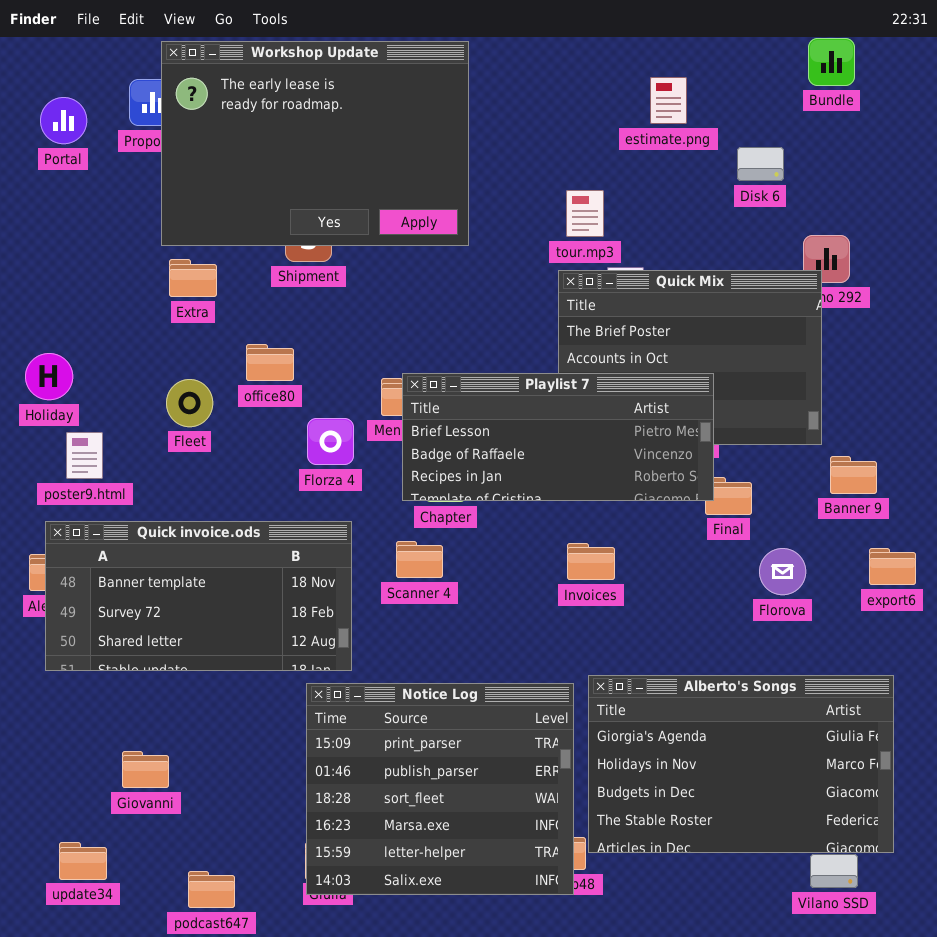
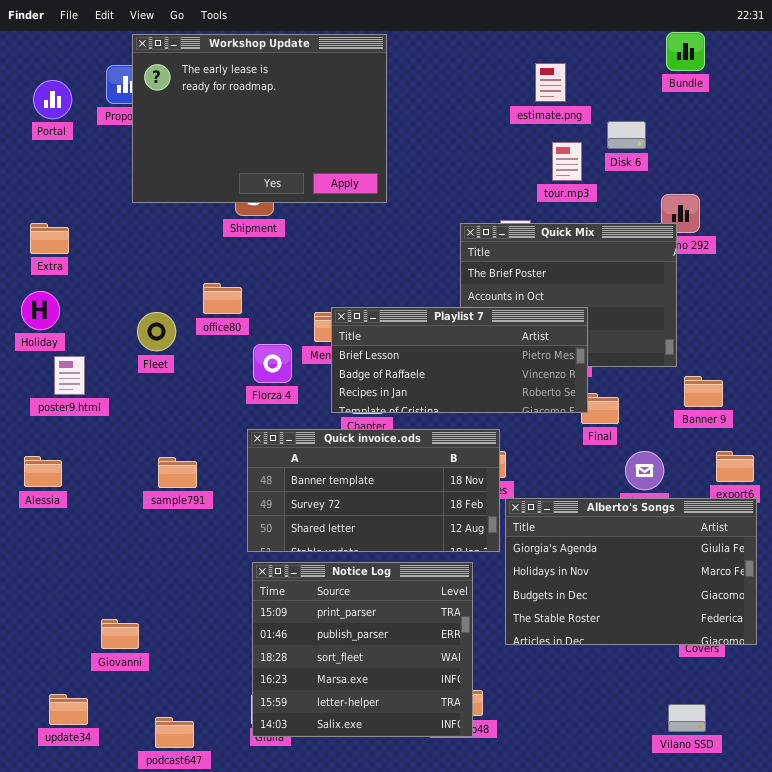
tour.mp3: [566,190,604,237] -> [552,142,582,181], moved
Extra: [169,259,217,297] -> [30,223,69,254], moved
Quick invoice.ods: [45,521,352,671] -> [247,429,500,552], moved
Alberto's Songs: [588,675,894,853] -> [505,498,757,645], moved

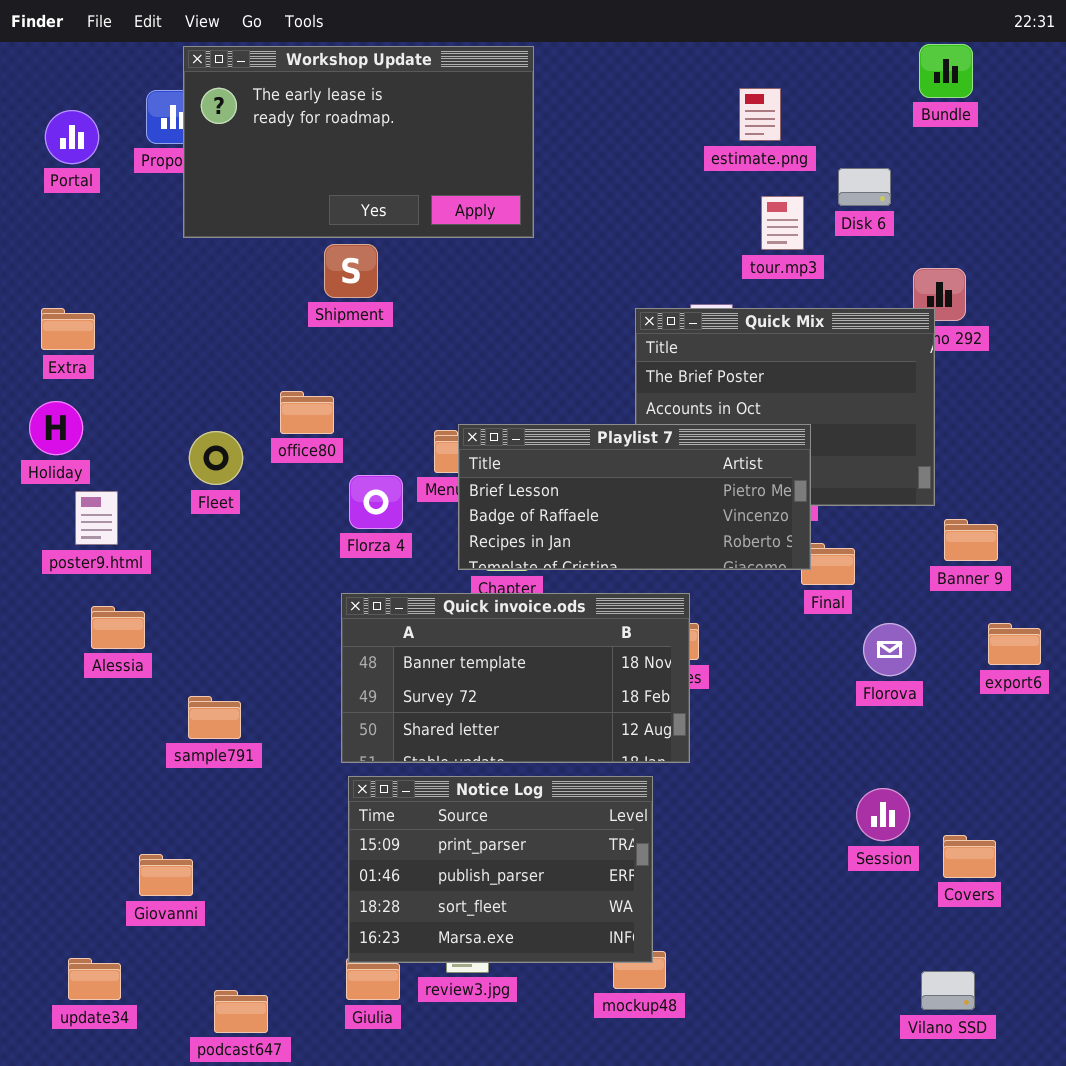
Workshop Update: [132,34,387,203] -> [183,46,534,238], resized
Alessia: [24,456,62,487] -> [91,606,145,649], moved
sample791: [158,457,197,488] -> [188,696,241,739], moved
Alberto's Songs: [505,498,757,645] -> none, closed
Notice Log: [252,562,473,737] -> [348,776,653,963], resized

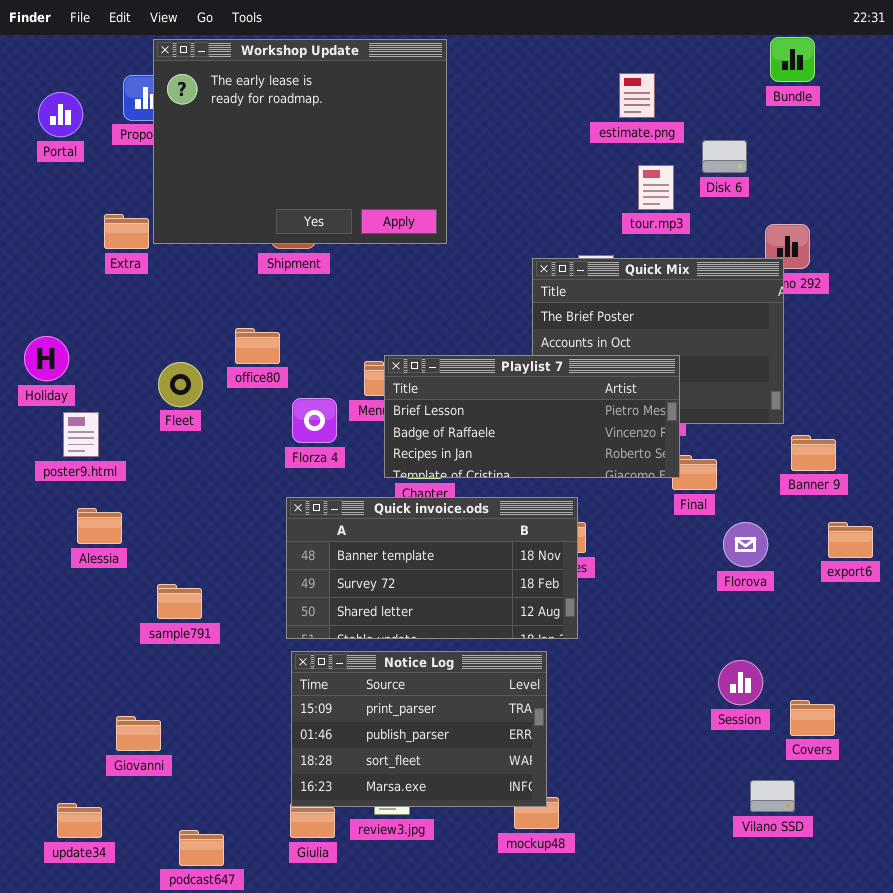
Workshop Update: [183,46,534,238] -> [153,39,447,244], resized
Extra: [41,308,95,350] -> [104,214,149,249], moved
Vilano SSD: [921,971,975,1010] -> [750,780,795,812], moved

